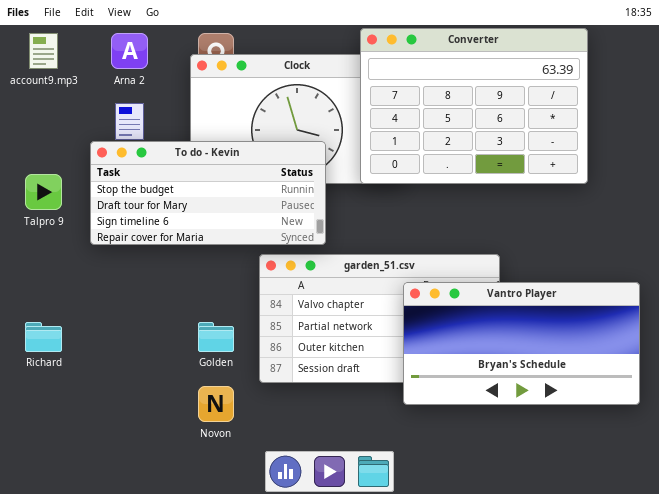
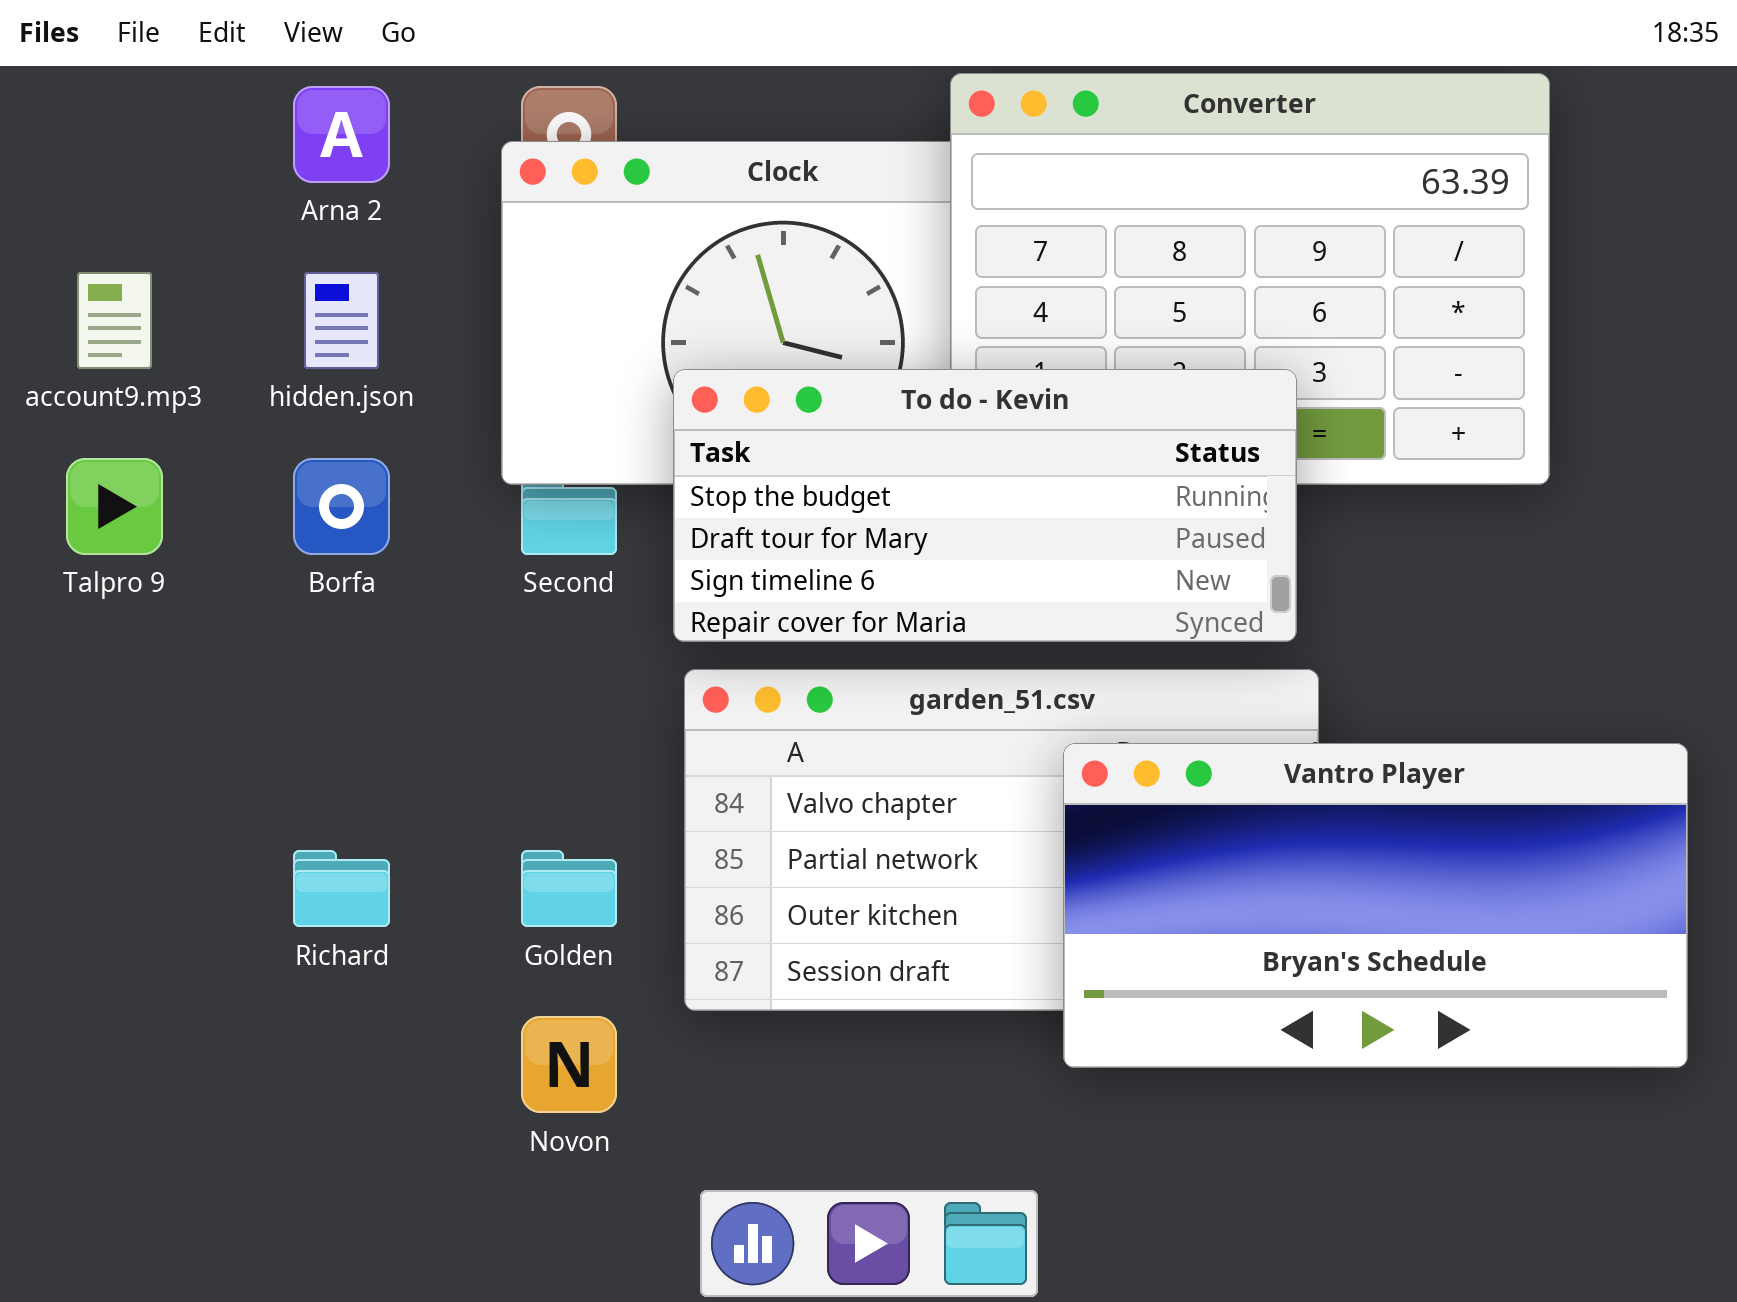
account9.mp3: [29,33,58,69] -> [77,272,152,369], moved
To do - Kevin: [90,141,326,245] -> [673,369,1297,642], moved
Richard: [25,322,62,352] -> [293,850,390,927], moved

